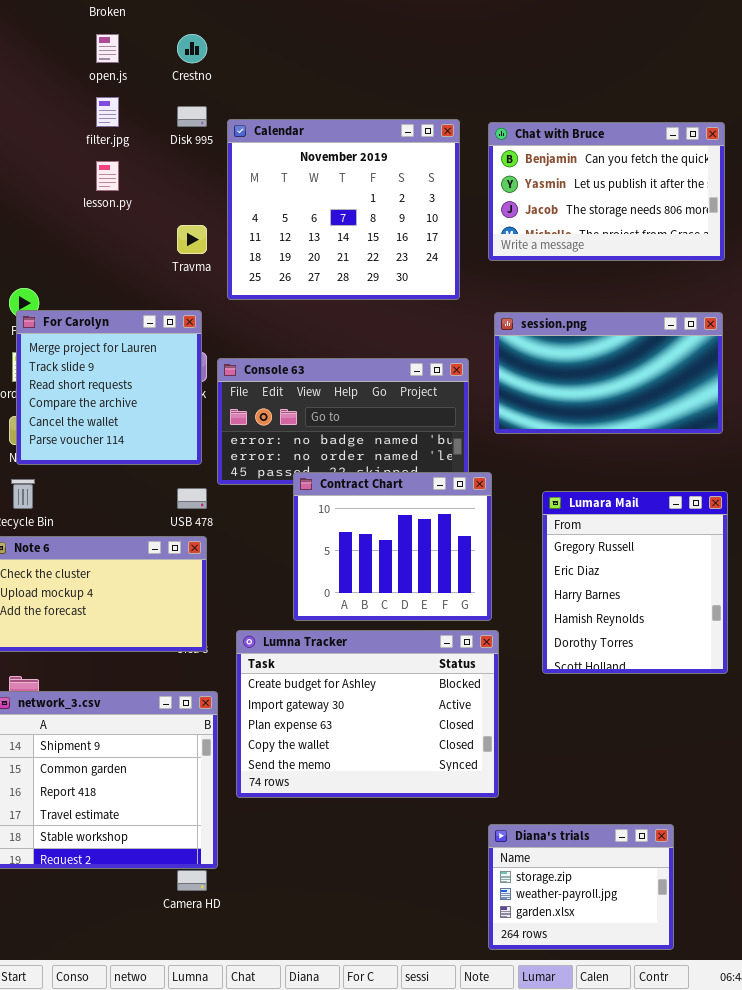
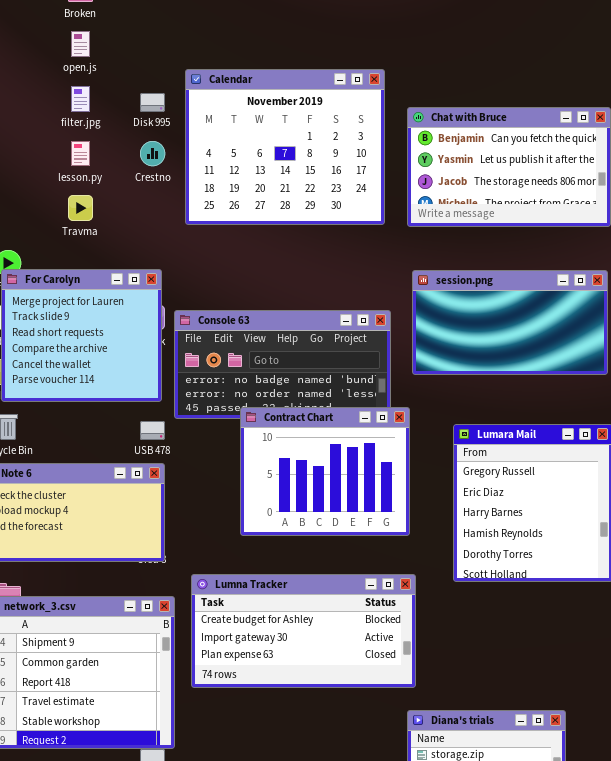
Crestno: [177,34,207,63] -> [140,141,165,166], moved
Calendar: [227,119,460,300] -> [185,69,385,225], moved
Travma: [177,225,207,254] -> [68,195,93,221], moved
Lumna Tracker: [236,630,499,798] -> [191,574,416,688], resized

